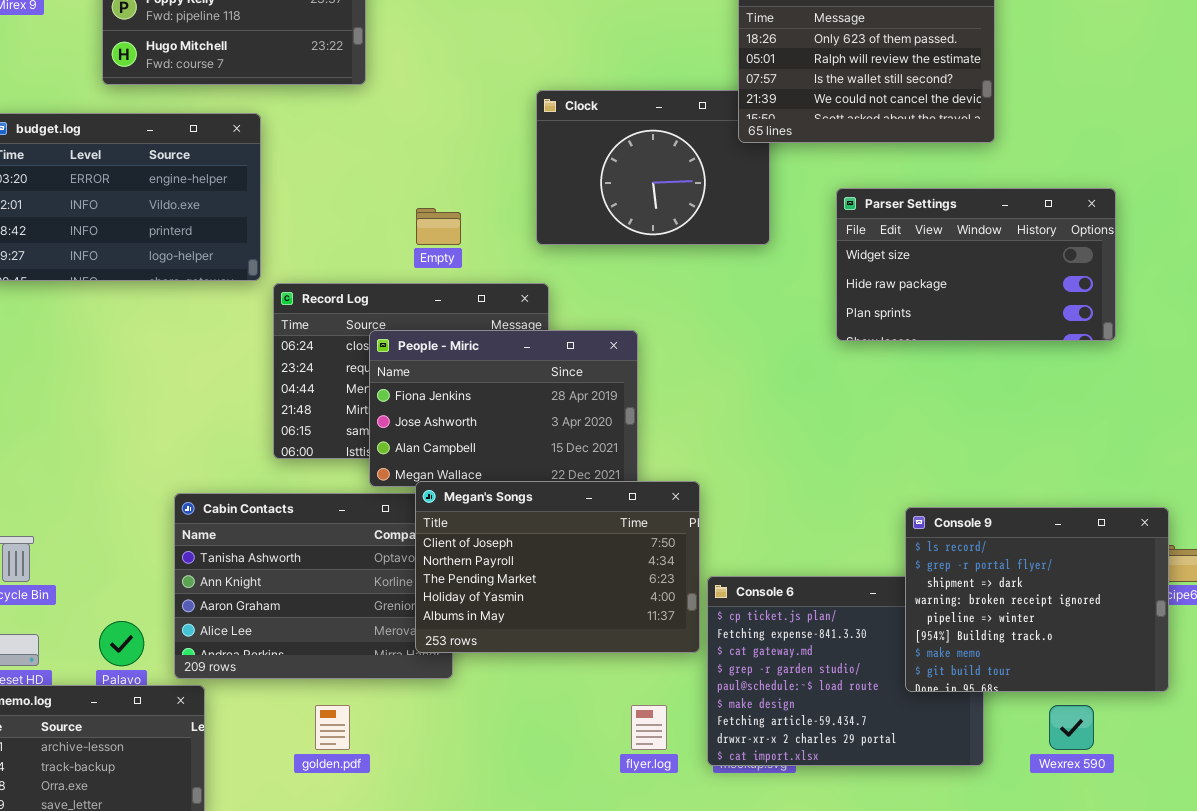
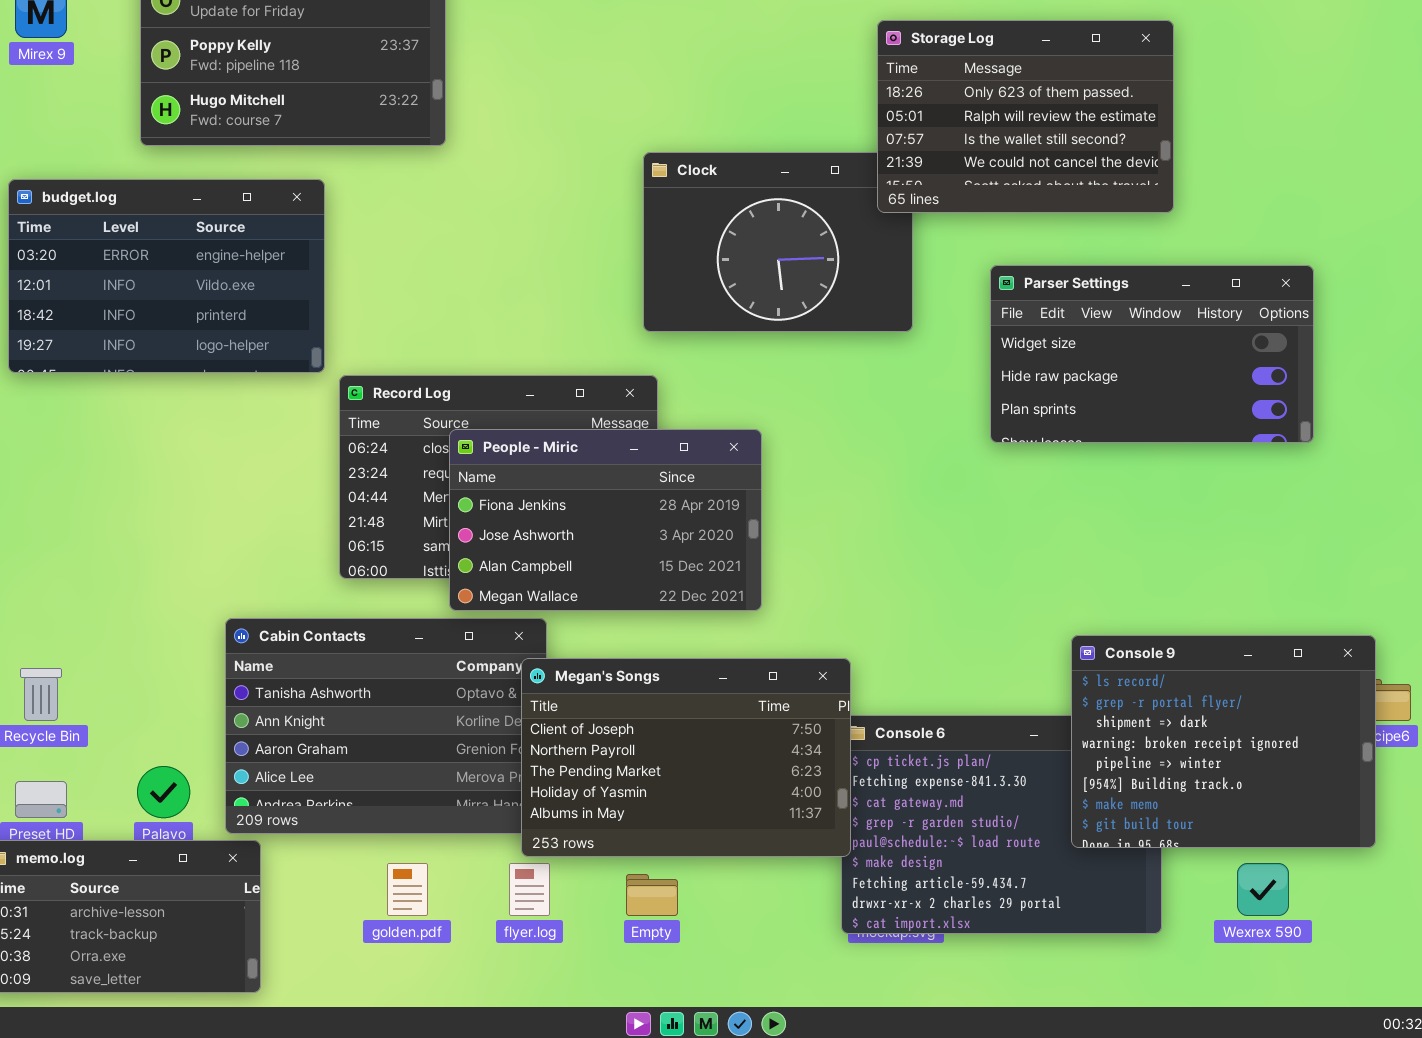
Empty: [416,208,461,245] -> [626,874,678,916], moved
Megan's Songs: [415,481,700,653] -> [521,658,851,857], moved
flyer.log: [631,705,667,750] -> [509,863,550,916], moved

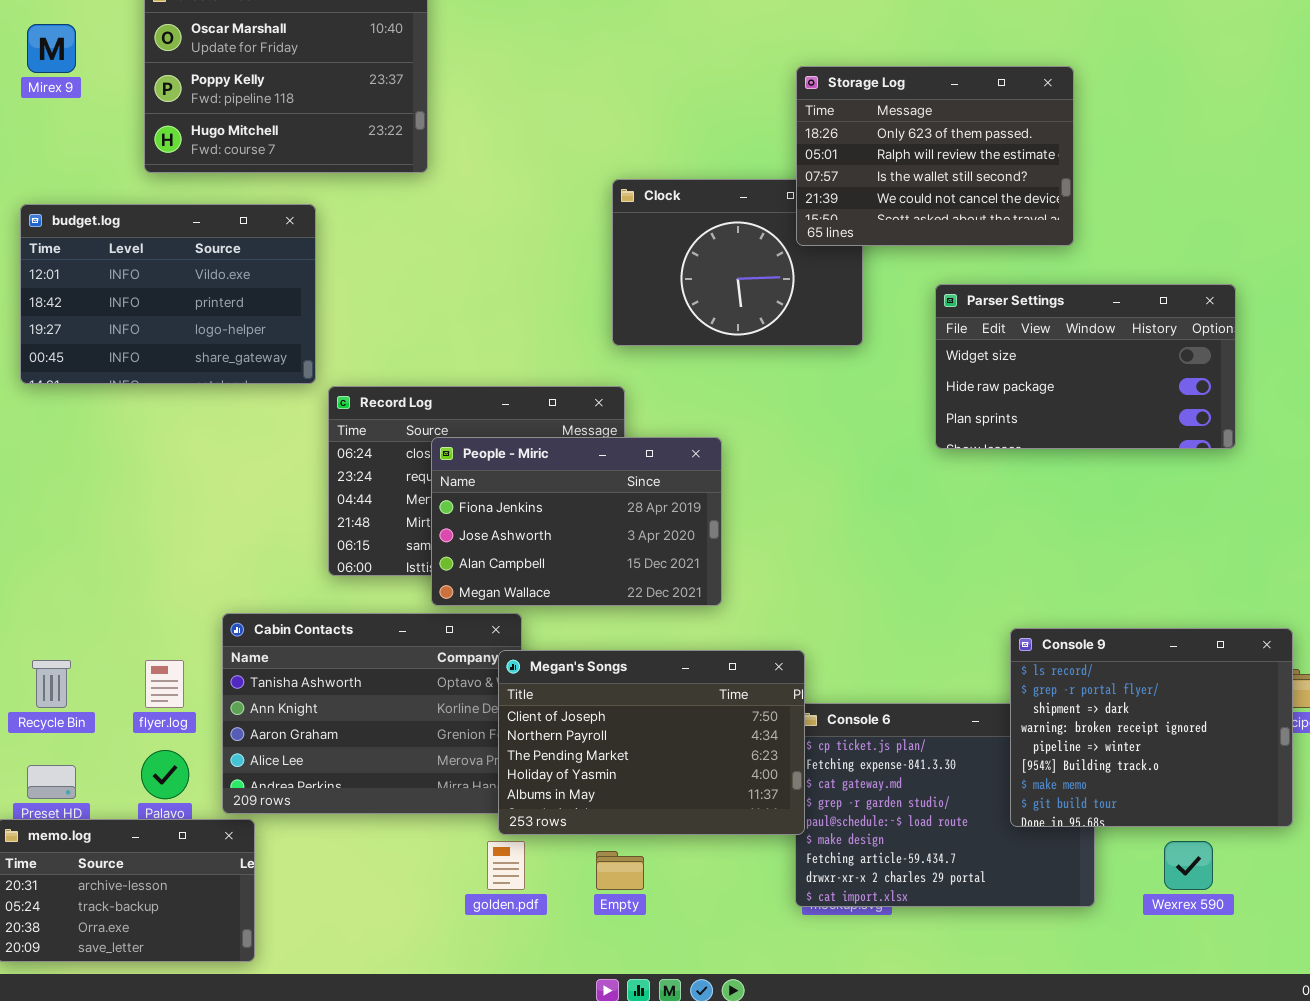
Storage Log: [877,20,1174,213] -> [796,66,1074,246], moved
budget.log: [8,179,325,373] -> [20,204,316,384], scrolled down 1 row
golden.pdf: [387,863,428,916] -> [487,841,525,890], moved
flyer.log: [509,863,550,916] -> [145,660,184,708], moved

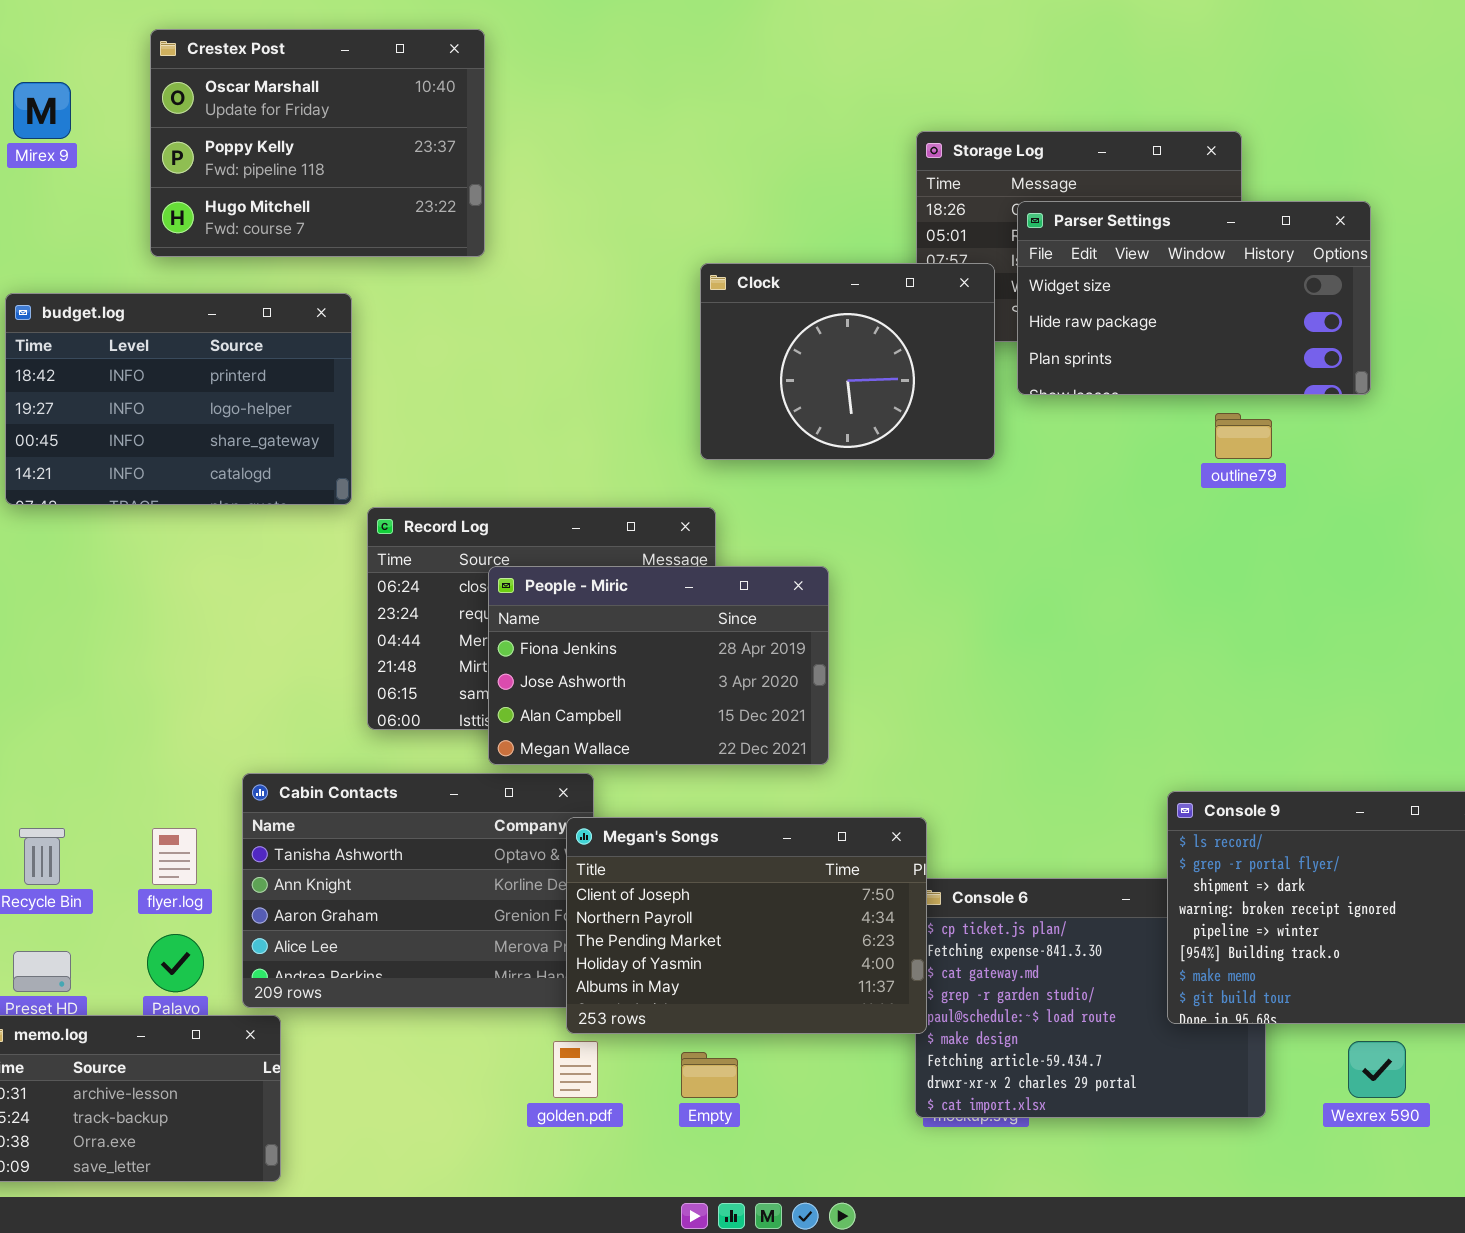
Clock: [612,179,863,346] -> [700,263,995,460], raised
budget.log: [20,204,316,384] -> [5,293,352,505], scrolled down 1 row
Parser Settings: [935,284,1236,449] -> [1017,201,1371,395], moved

